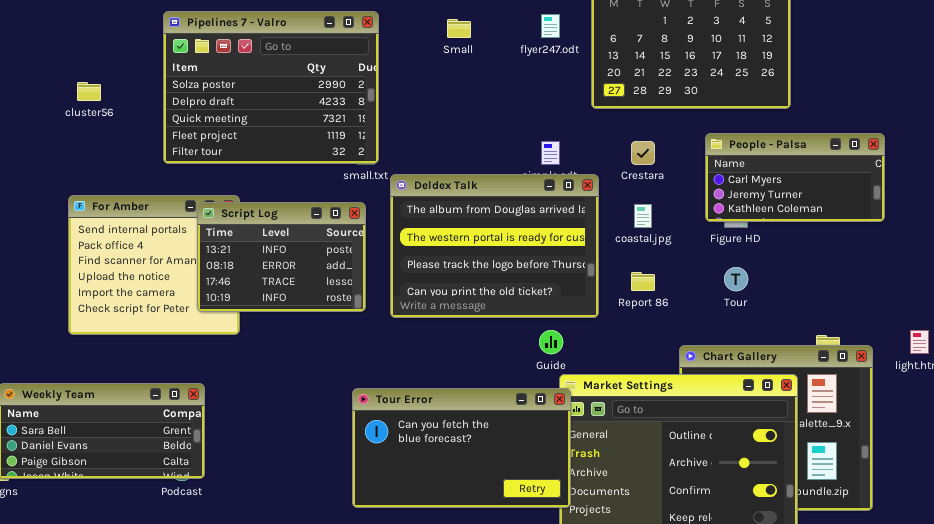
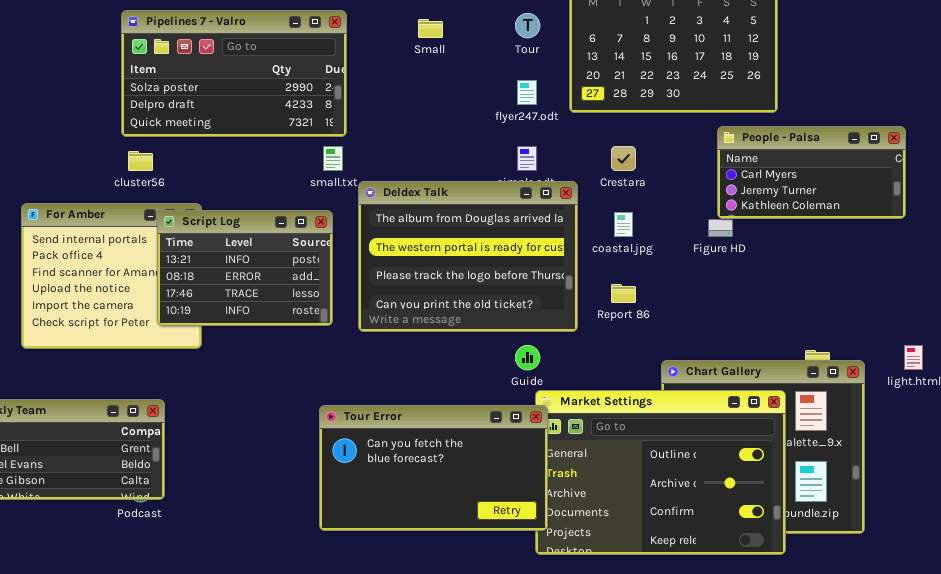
Pipelines 7 - Valro: [163,11,379,164] -> [121,10,347,137], resized
flyer247.odt: [541,14,560,38] -> [517,80,537,105], moved
cluster56: [77,82,101,101] -> [128,151,153,171], moved
People - Palsa: [705,133,885,222] -> [717,126,906,219], moved
Tour: [724,267,748,291] -> [515,13,540,38], moved

